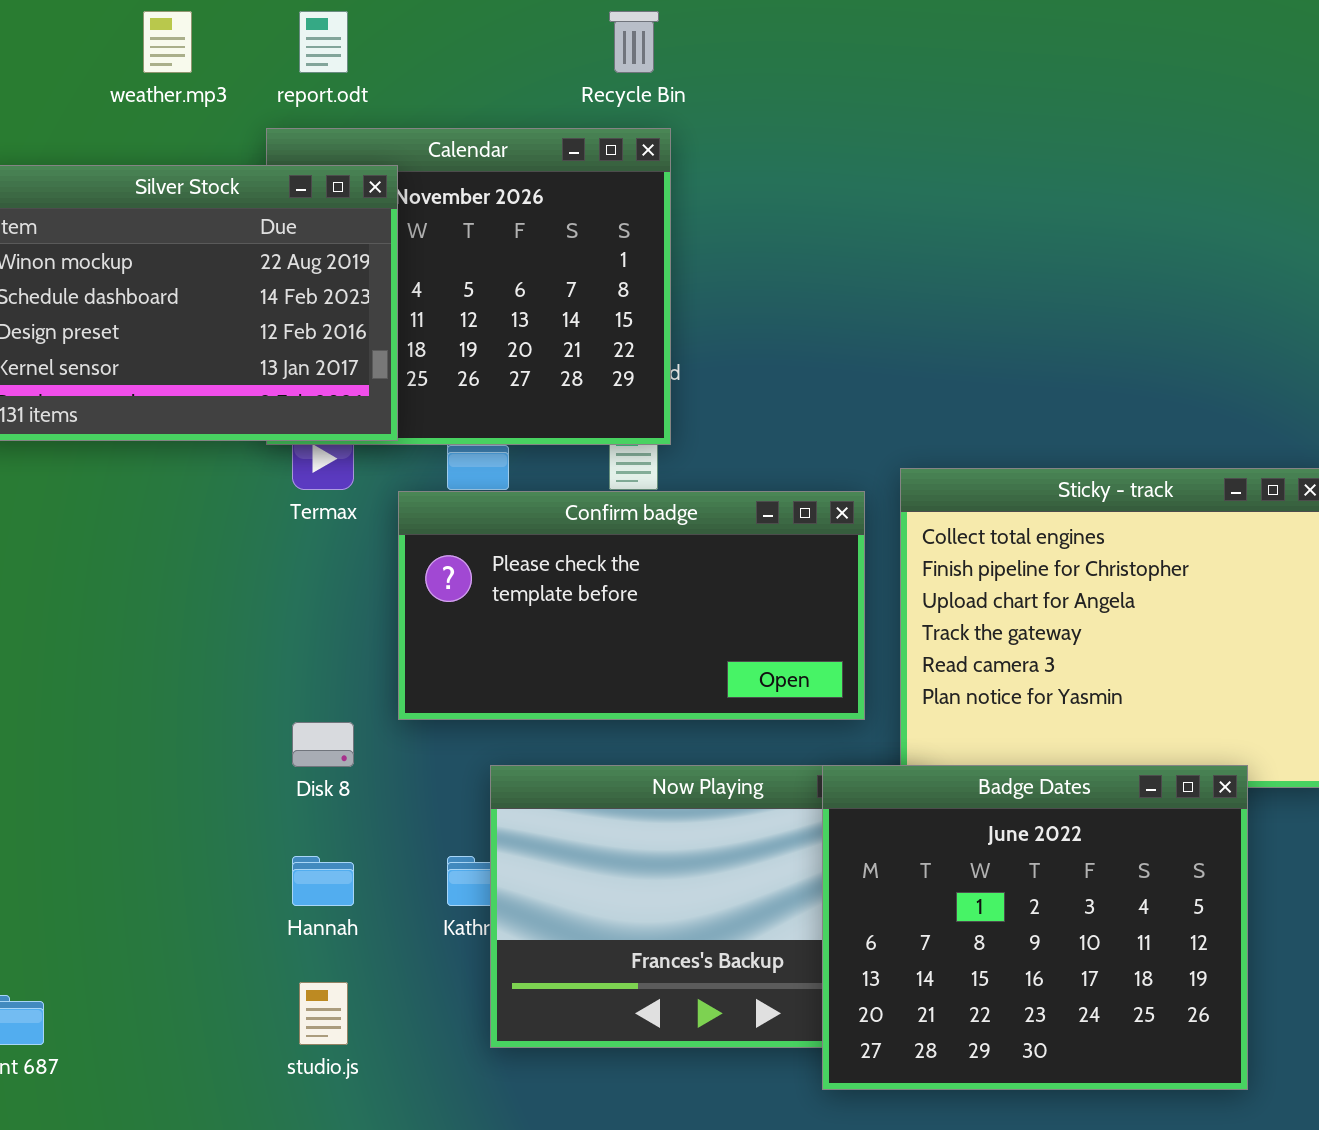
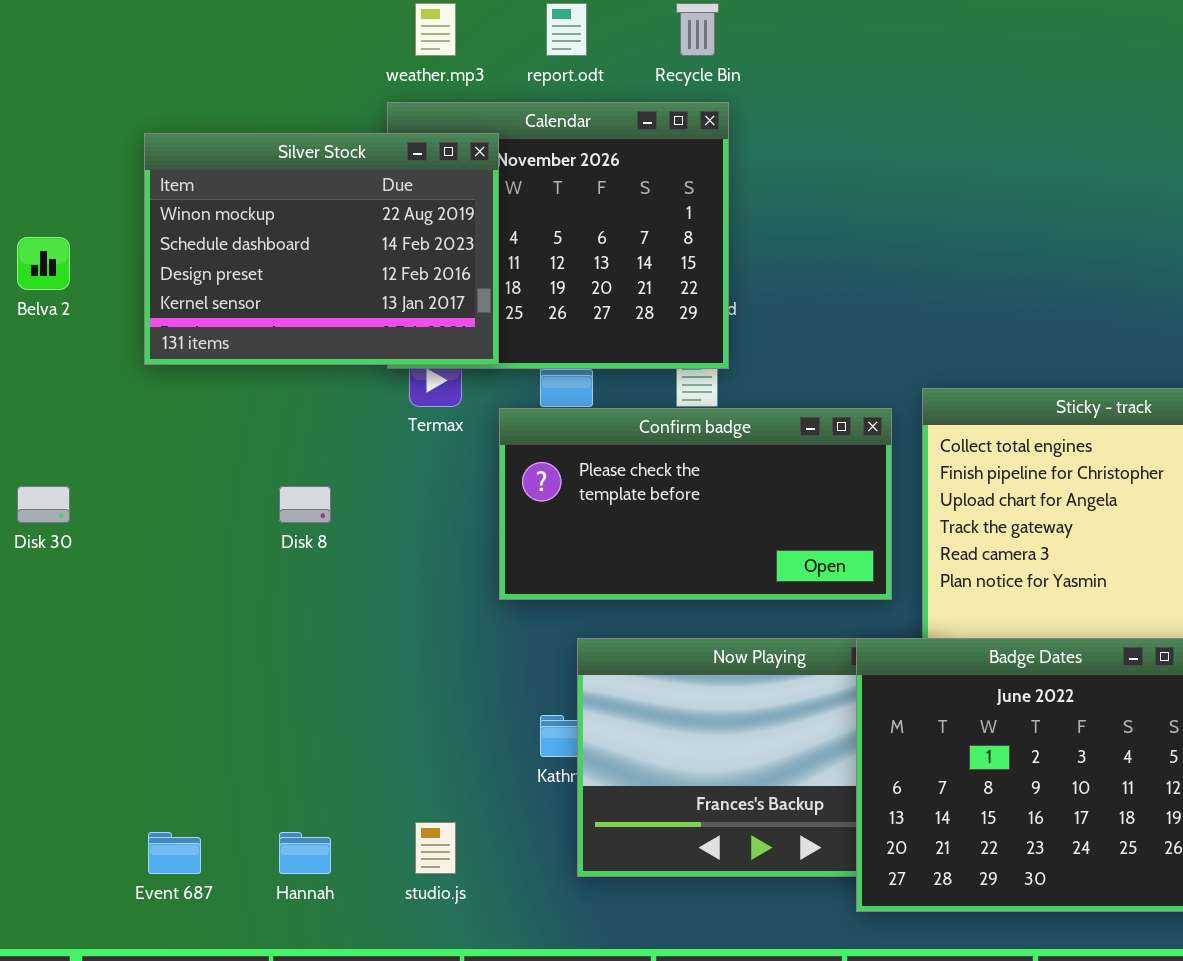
weather.mp3: [143,11,192,73] -> [415,3,456,56], moved
report.odt: [299,11,348,73] -> [546,3,587,56], moved
Disk 8: [292,722,354,767] -> [279,486,331,523], moved
Hannah: [292,856,354,906] -> [279,832,331,874], moved

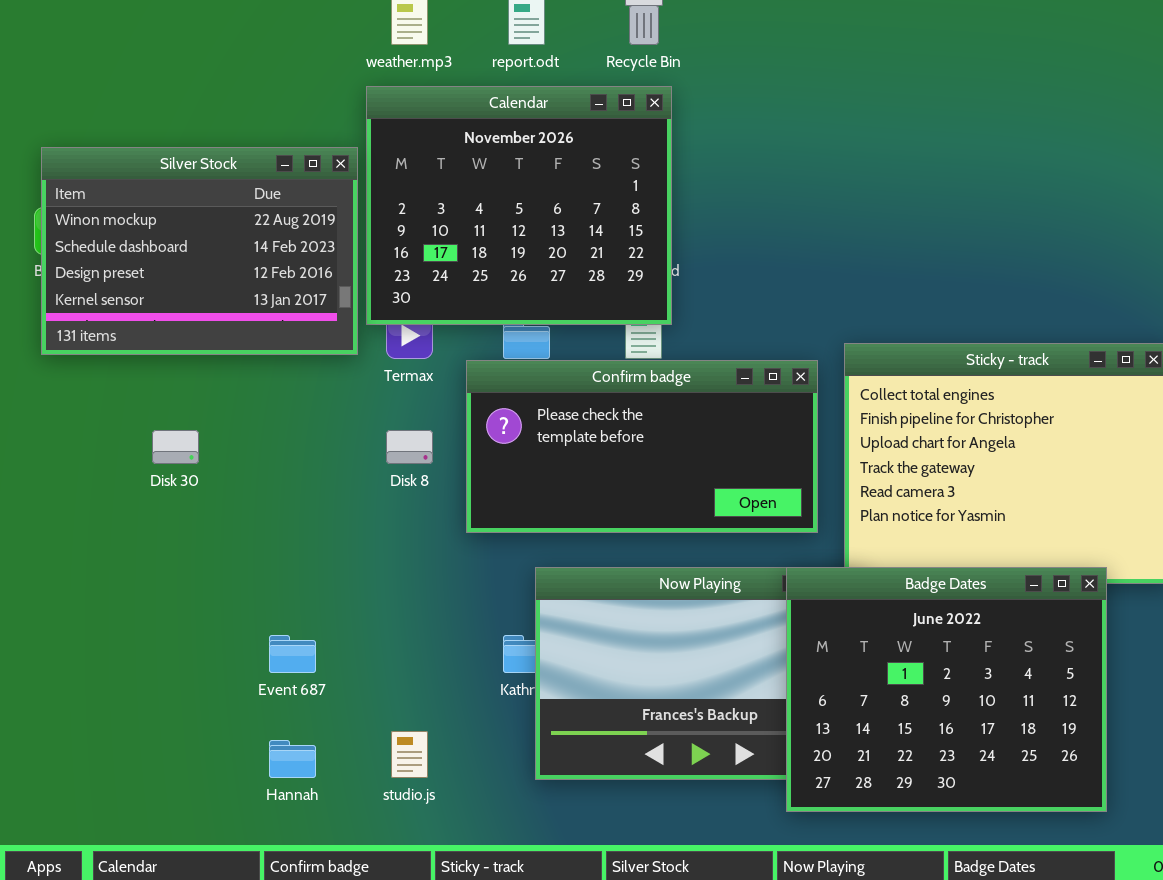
Silver Stock: [144,133,499,365] -> [41,147,358,355], moved
Disk 30: [17,486,70,523] -> [152,430,199,464], moved
Disk 8: [279,486,331,523] -> [386,430,433,464], moved
Event 687: [148,832,201,874] -> [269,635,316,673], moved

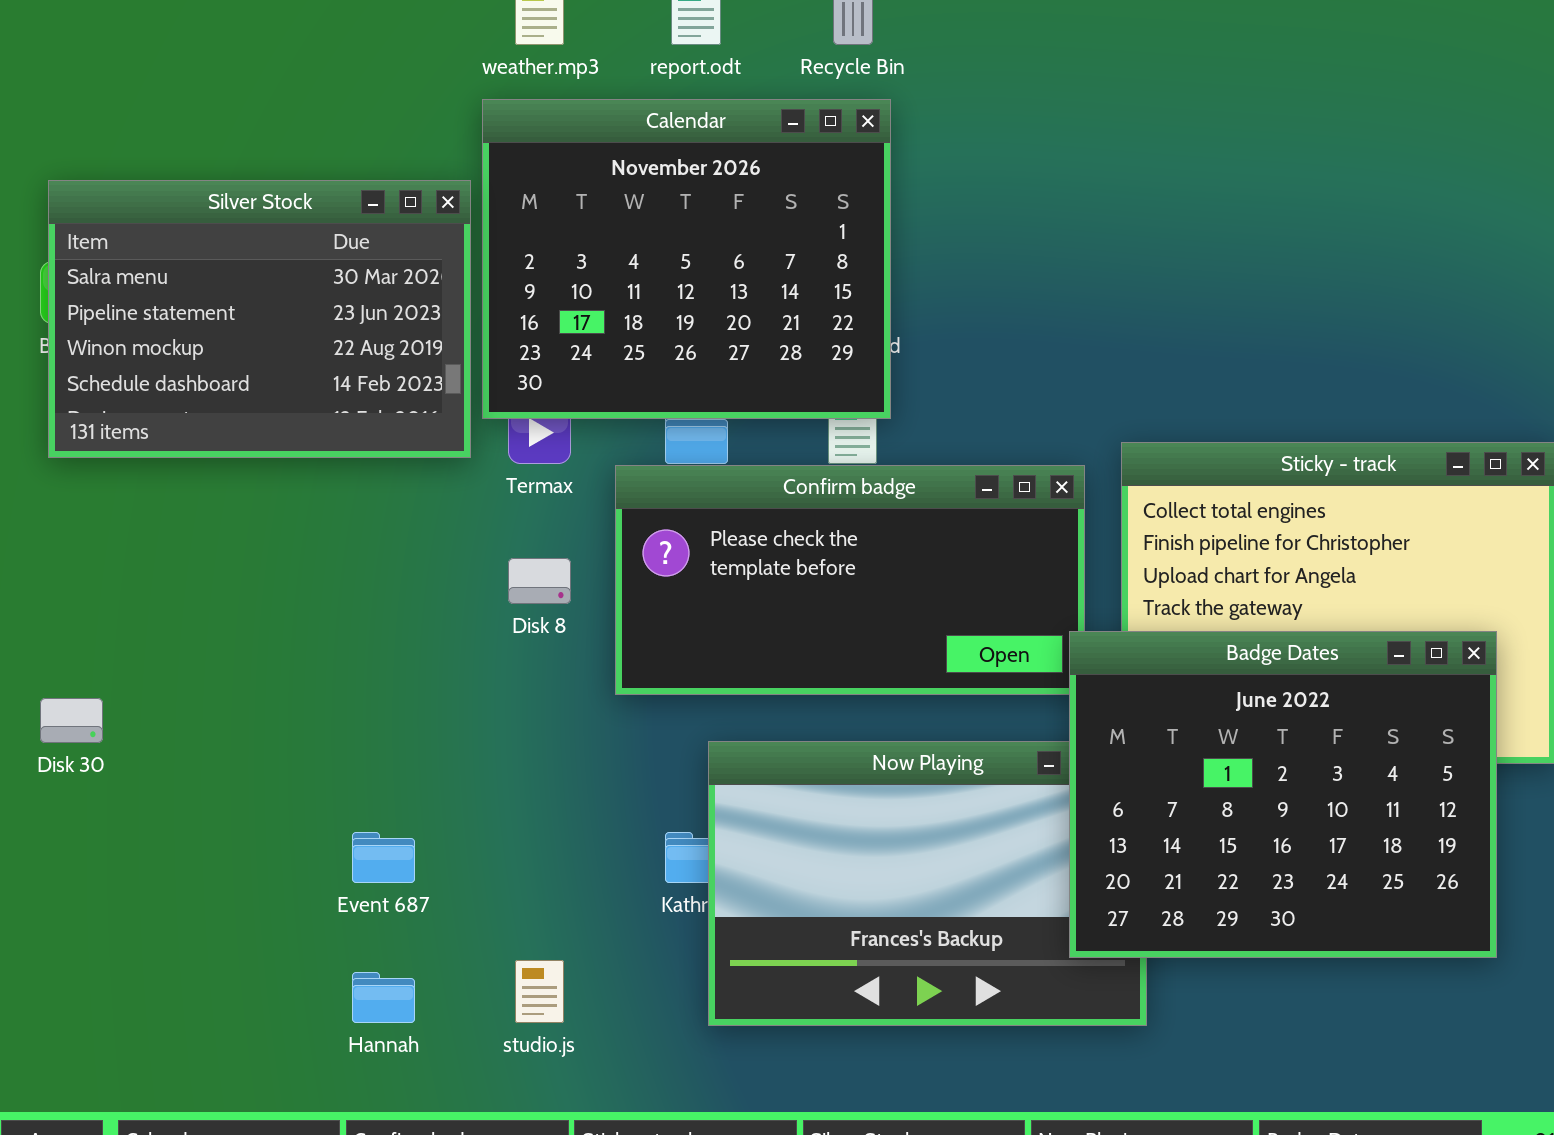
Silver Stock: [41,147,358,355] -> [48,180,471,458], scrolled up 2 rows
Disk 30: [152,430,199,464] -> [40,698,103,743], moved
Badge Dates: [786,567,1107,812] -> [1069,631,1497,958], moved

